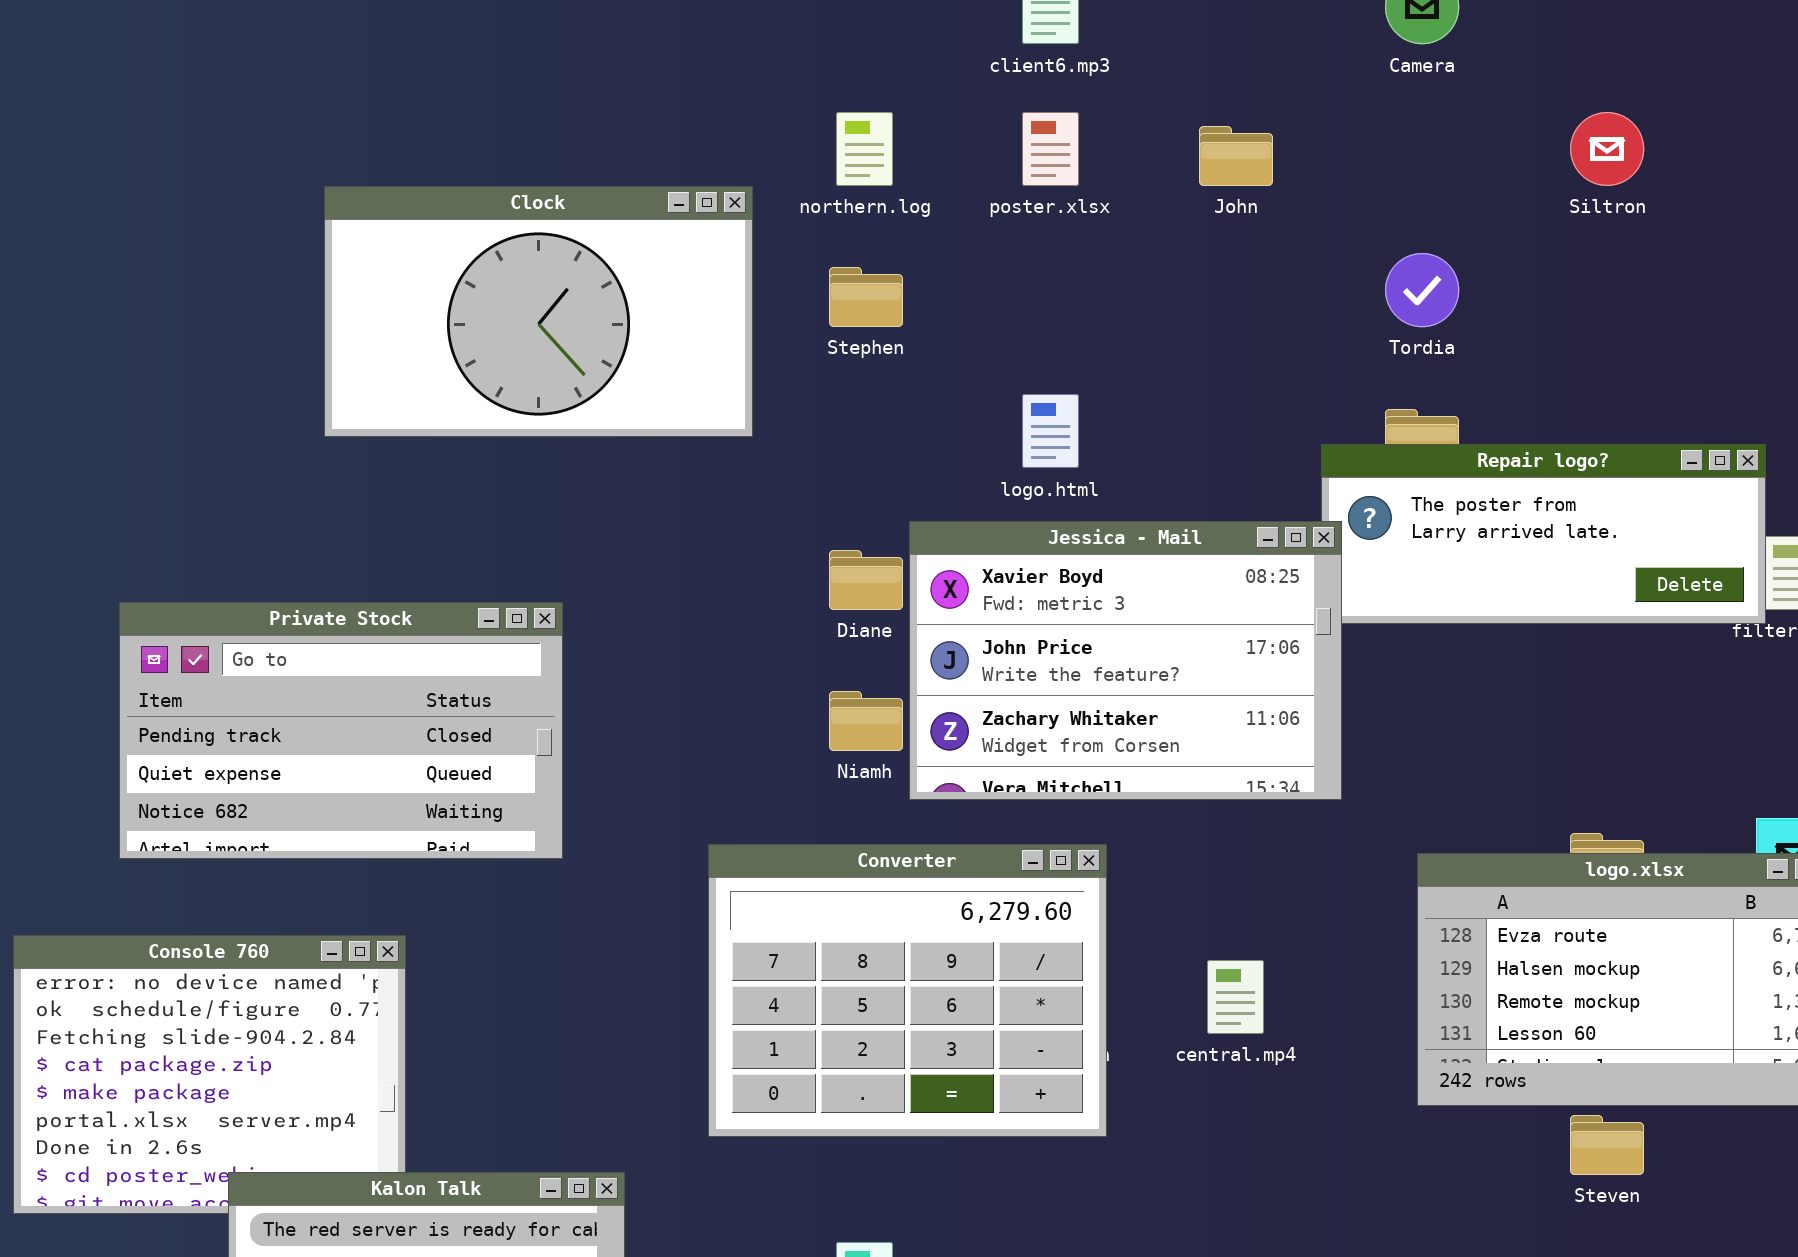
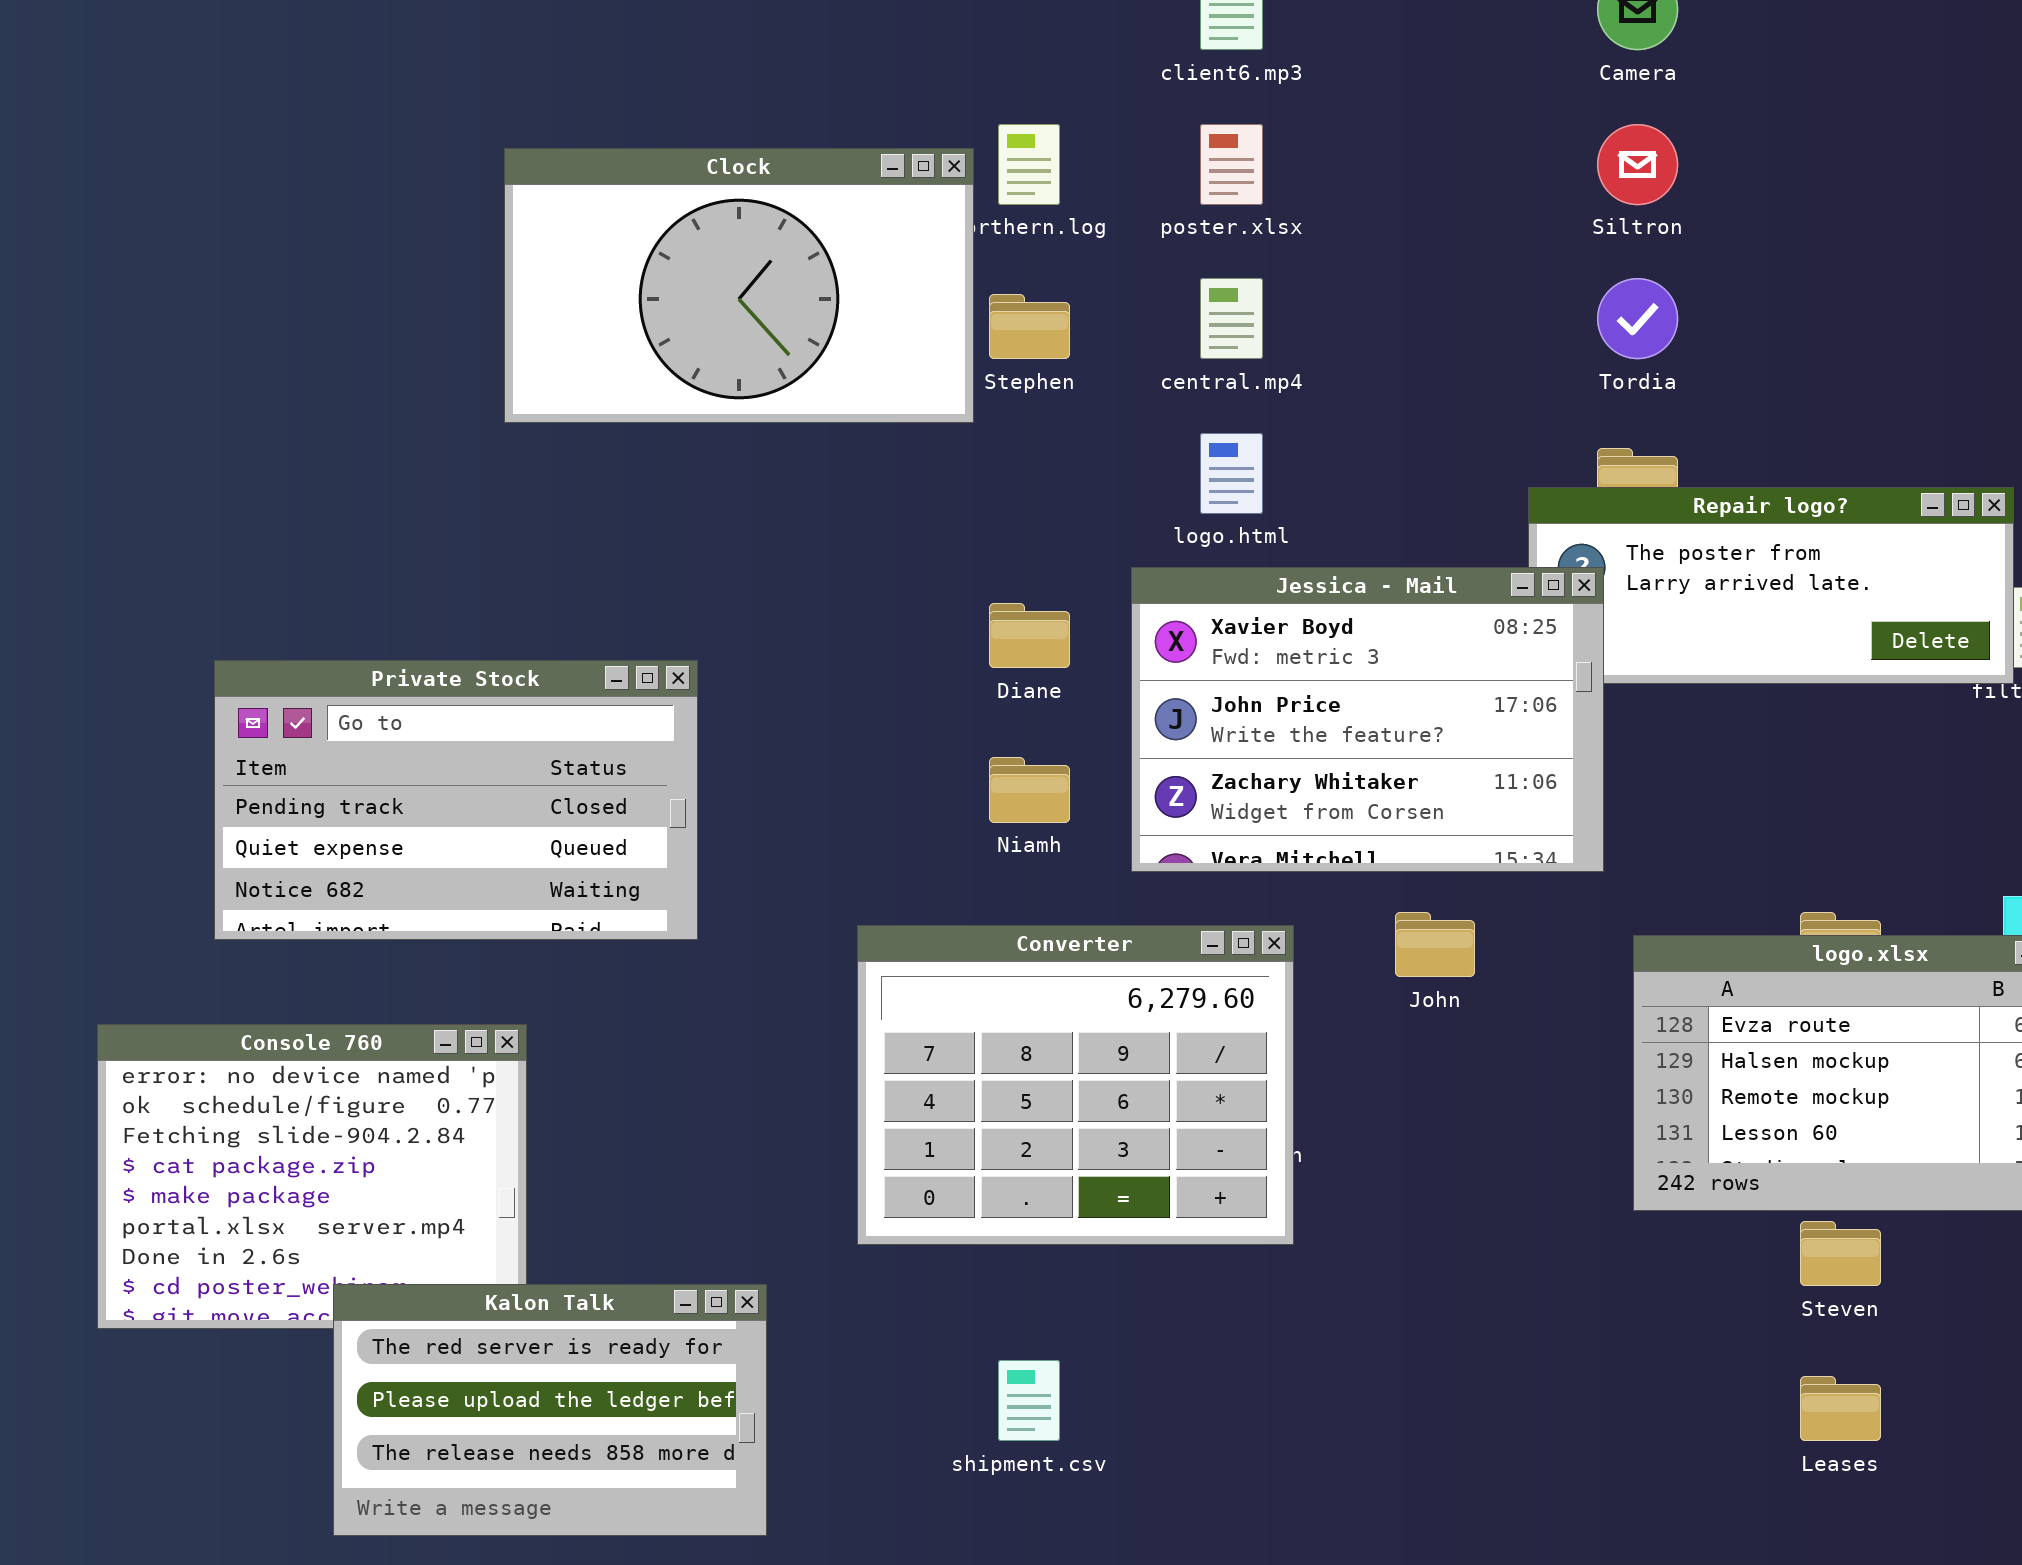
Siltron: [1570,112,1644,186] -> [1597,124,1678,205], moved
John: [1199,126,1273,186] -> [1395,912,1475,977], moved
Clock: [324,186,753,437] -> [504,148,974,423], moved
Jessica - Mail: [909,521,1342,800] -> [1131,567,1604,872], moved
central.mp4: [1207,960,1264,1034] -> [1200,278,1263,359], moved

